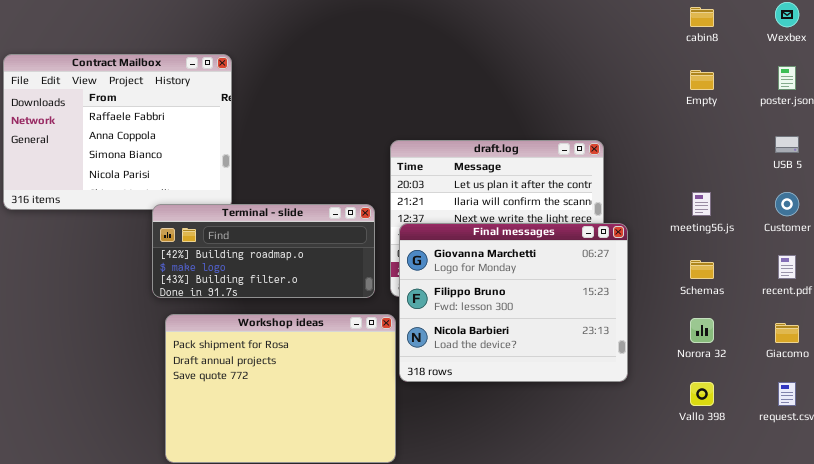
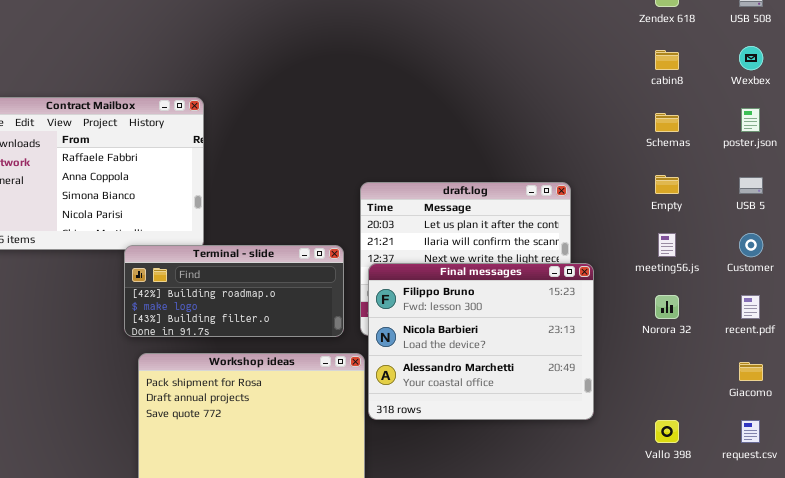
Empty: [690,70,714,90] -> [655,175,679,194], moved
Final messages: [399,223,628,382] -> [368,263,594,420], scrolled down 1 row
Schemas: [690,260,714,279] -> [655,113,679,132], moved
Norora 32: [690,318,714,343] -> [655,295,679,319], moved

